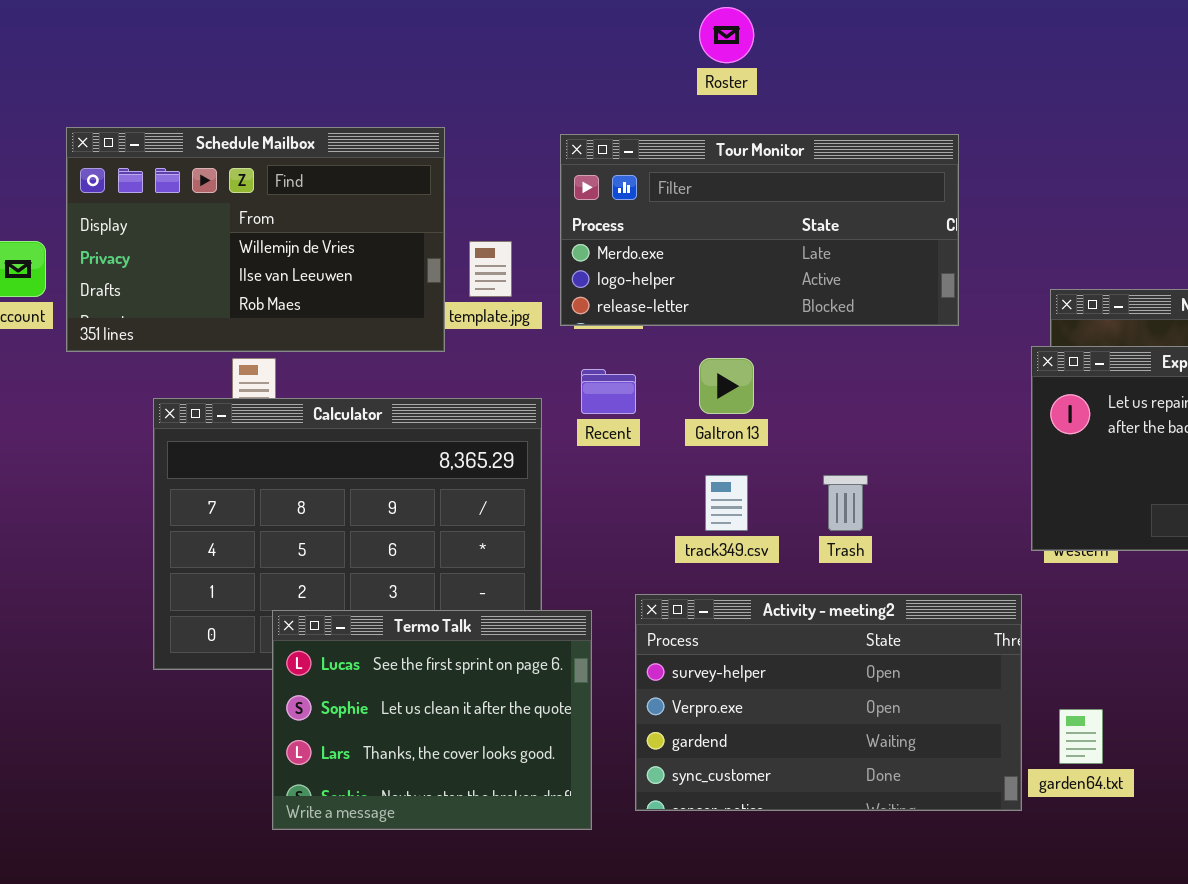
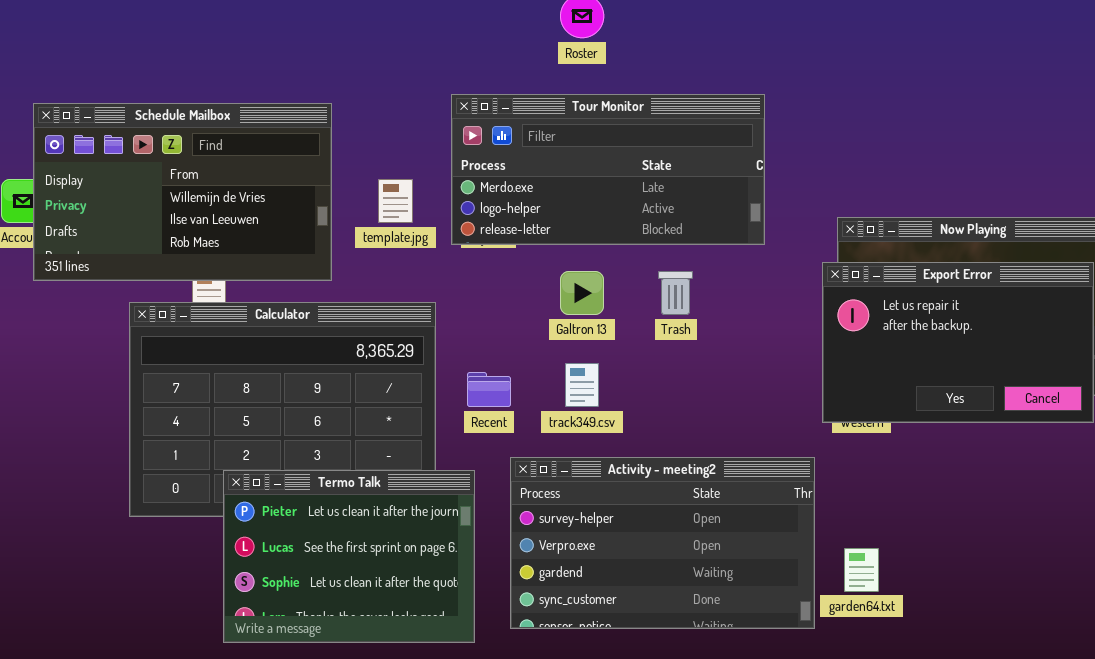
Schedule Mailbox: [66,127,445,352] -> [33,103,332,281], moved
Recent: [581,369,636,414] -> [467,372,511,407], moved
Trash: [823,475,868,531] -> [658,271,693,315], moved
Termo Talk: [272,610,592,830] -> [223,470,475,643], scrolled up 1 row

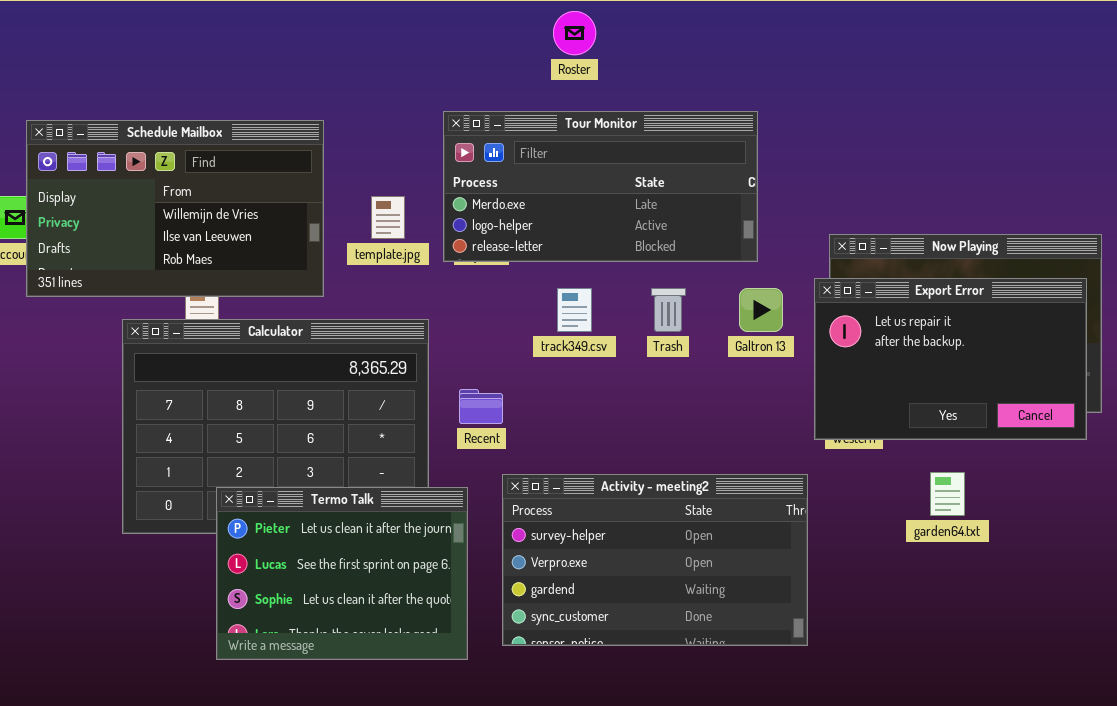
Galtron 13: [560,271,604,315] -> [739,288,783,332], moved
track349.csv: [565,363,599,407] -> [557,288,592,332], moved
garden64.txt: [844,548,879,592] -> [930,472,965,516], moved

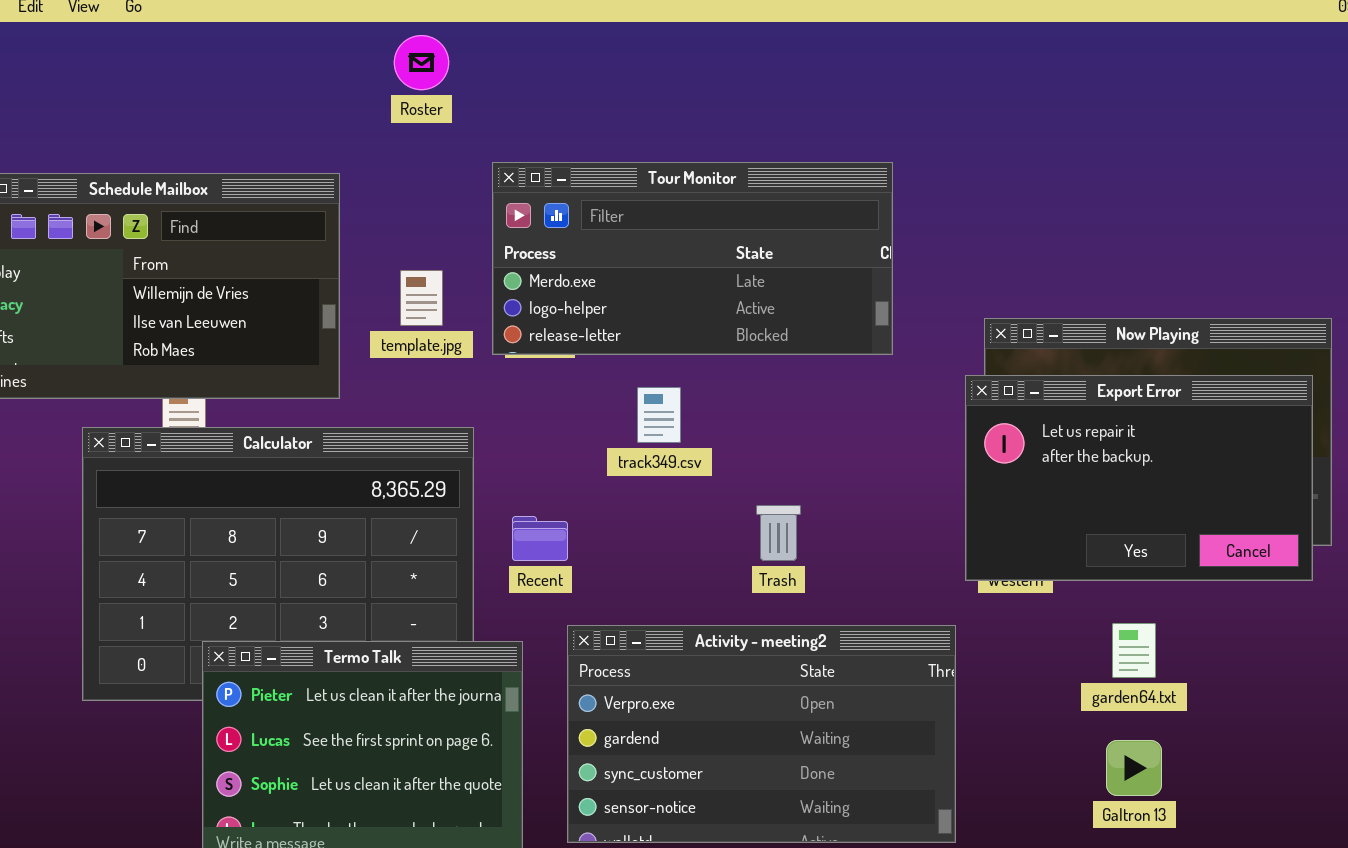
Roster: [553,11,596,55] -> [394,35,449,90], moved
Trash: [651,288,686,332] -> [756,505,801,561], moved
Galtron 13: [739,288,783,332] -> [1106,740,1162,796], moved
Activity - meeting2: [502,474,808,646] -> [567,625,956,843], scrolled down 1 row

